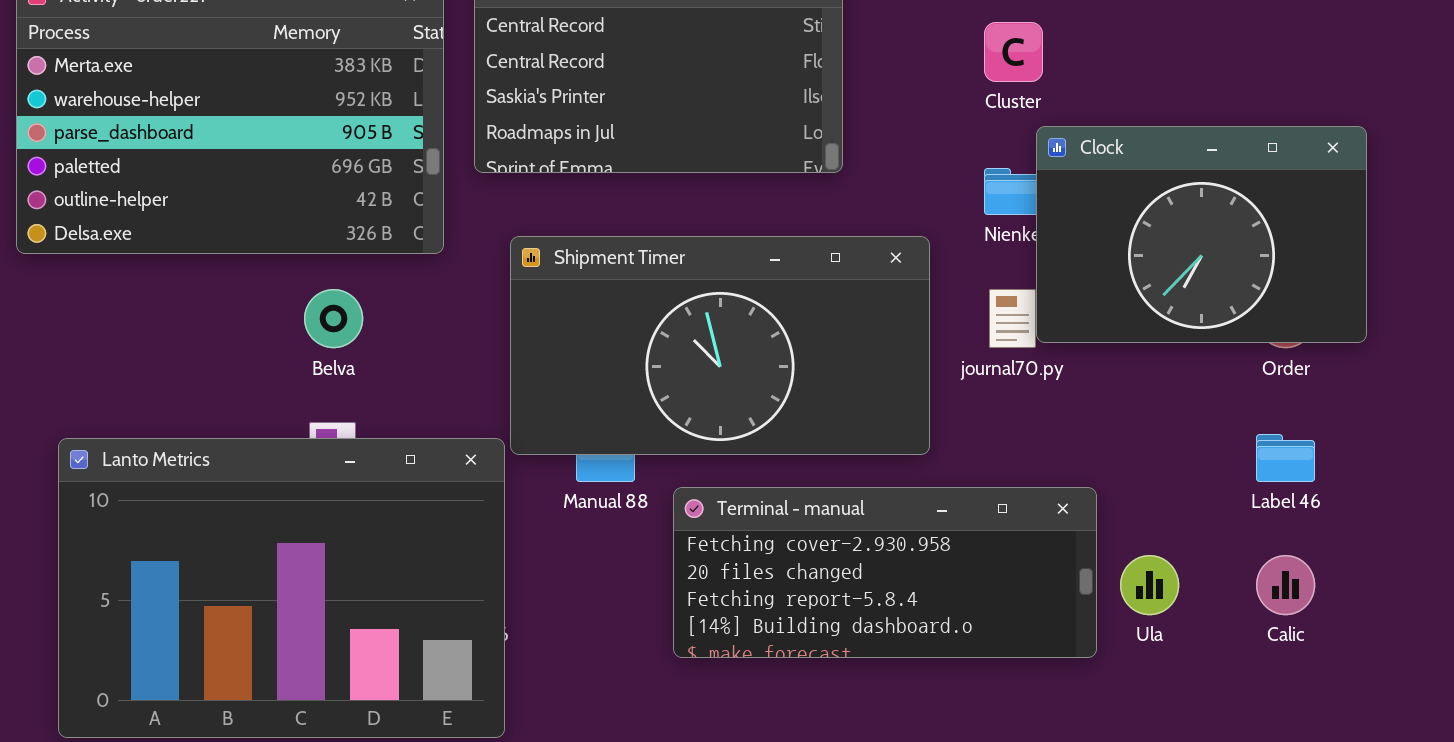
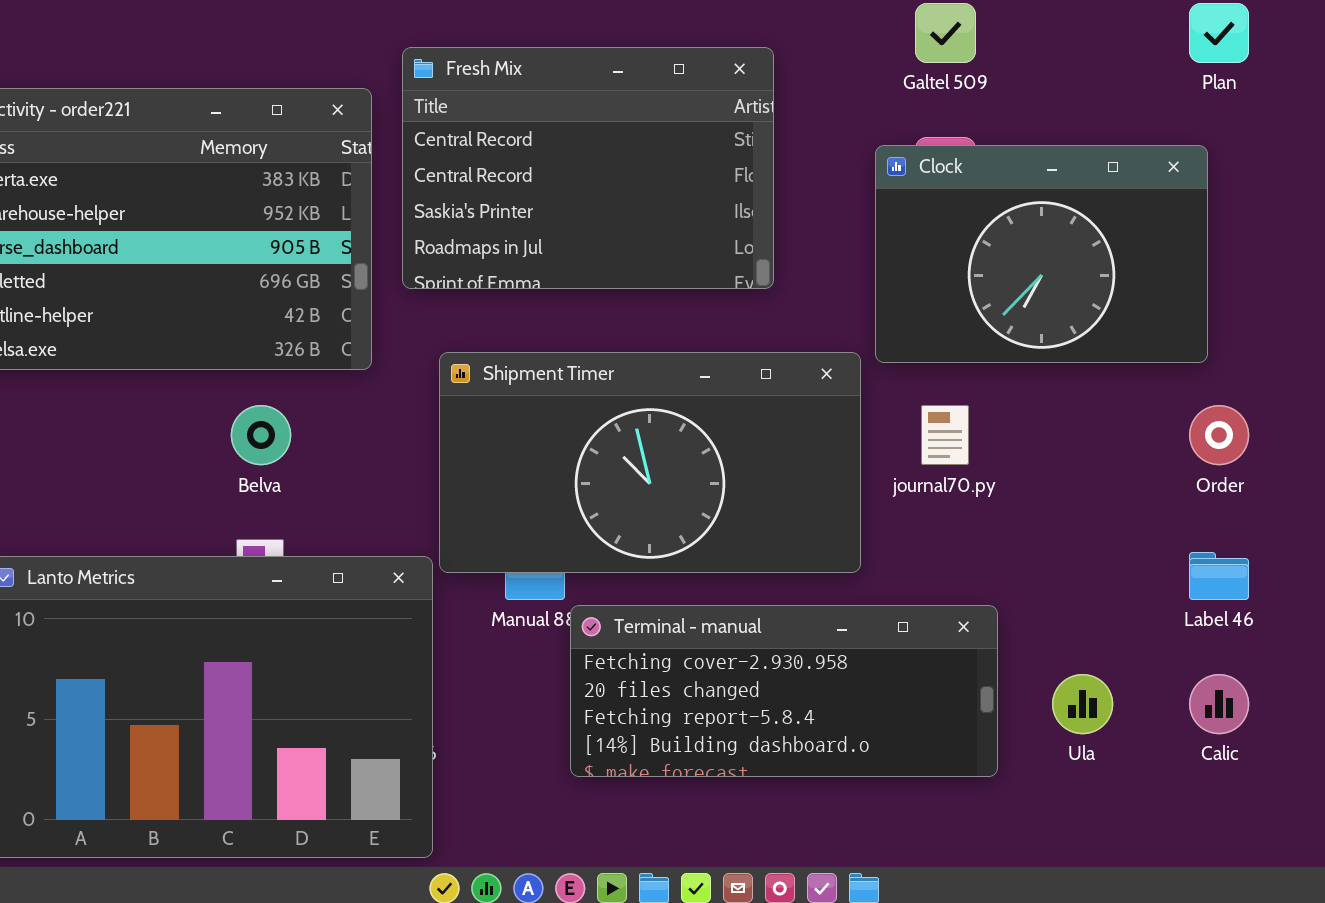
Clock: [1036,126,1367,343] -> [875,145,1208,363], moved
Terminal - manual: [673,487,1097,658] -> [570,605,998,777], moved

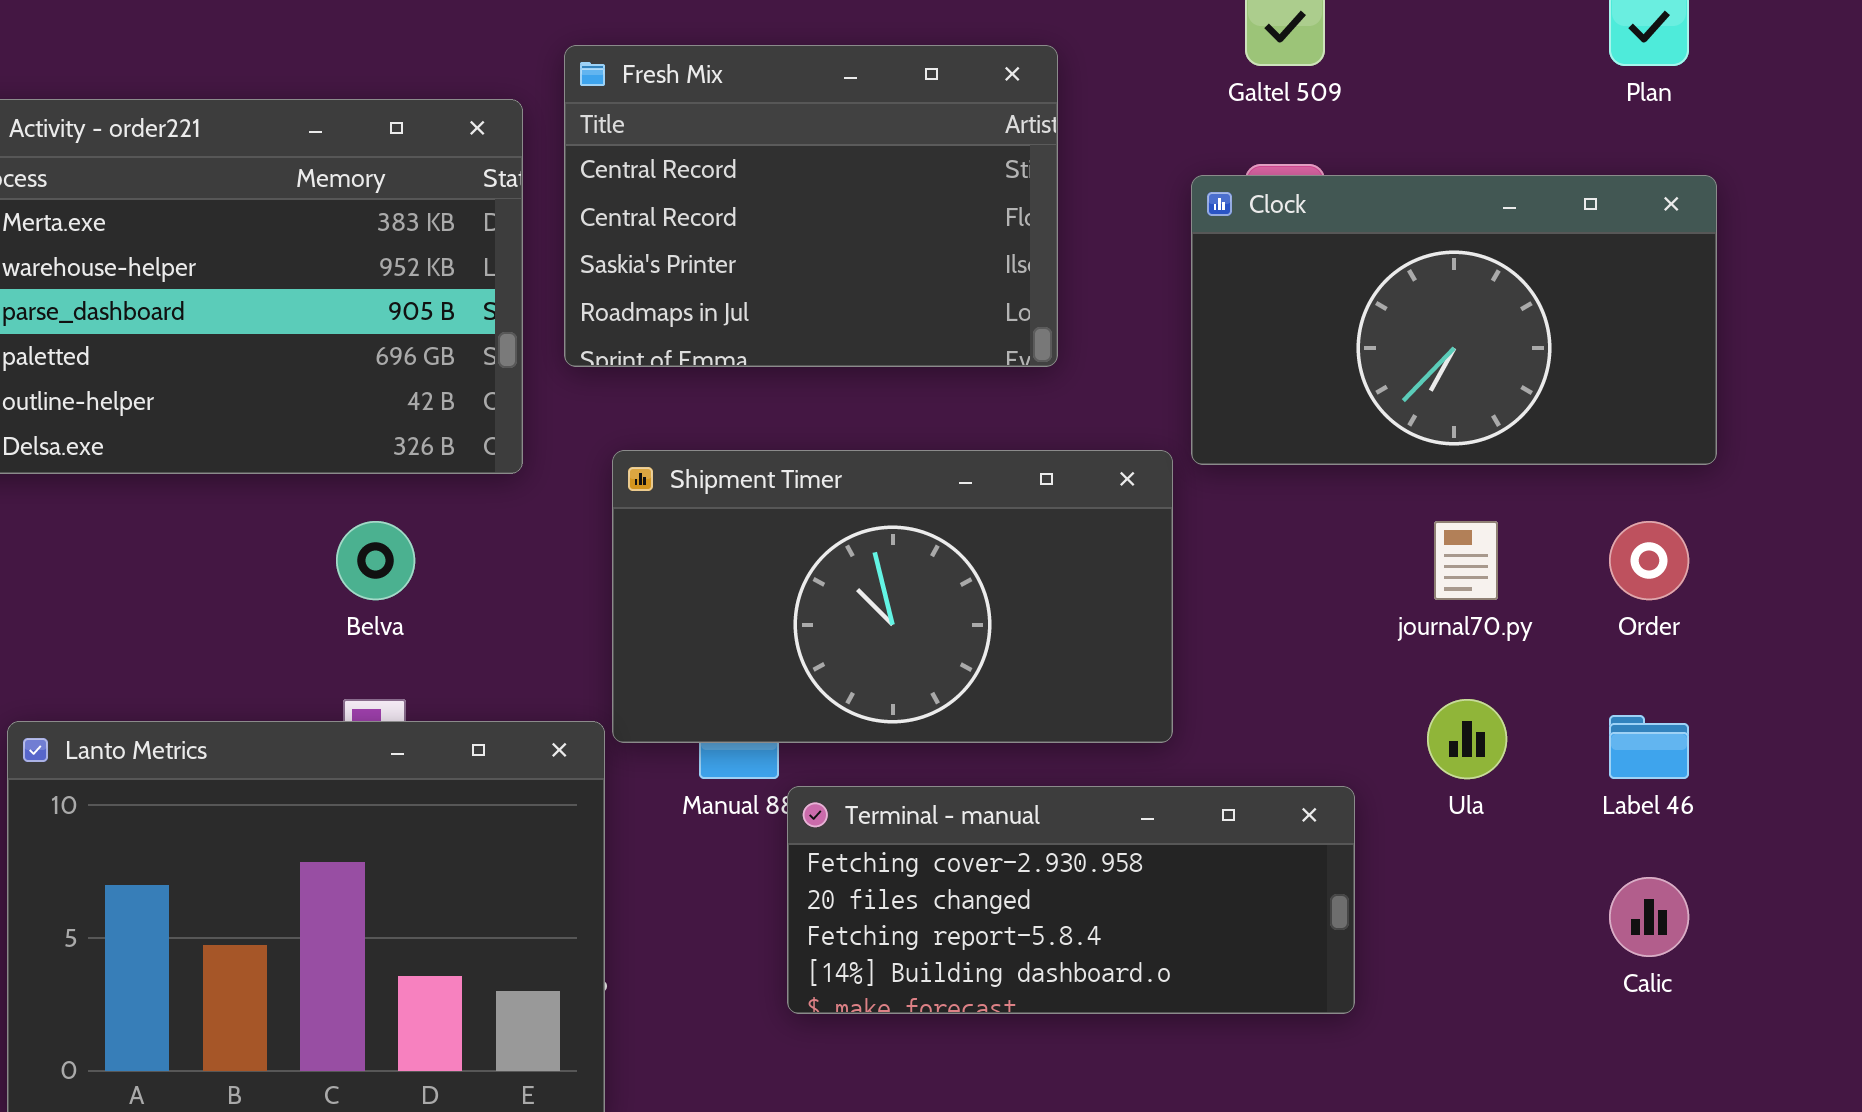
Clock: [875,145,1208,363] -> [1191,175,1717,465], resized
journal70.py: [921,405,969,465] -> [1434,521,1498,600], moved
Ula: [1052,674,1113,734] -> [1427,699,1507,779], moved

